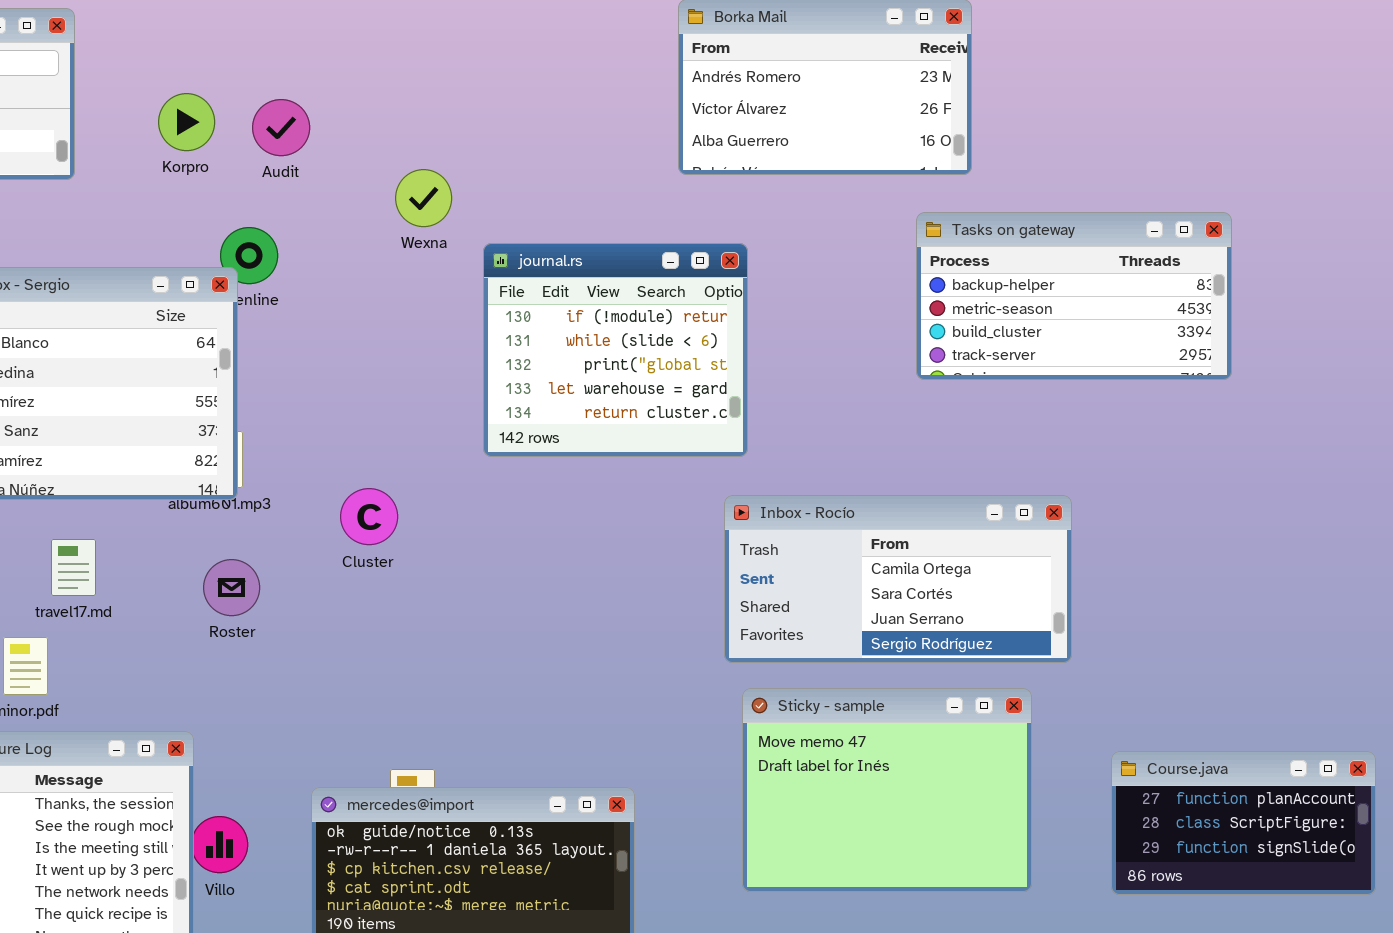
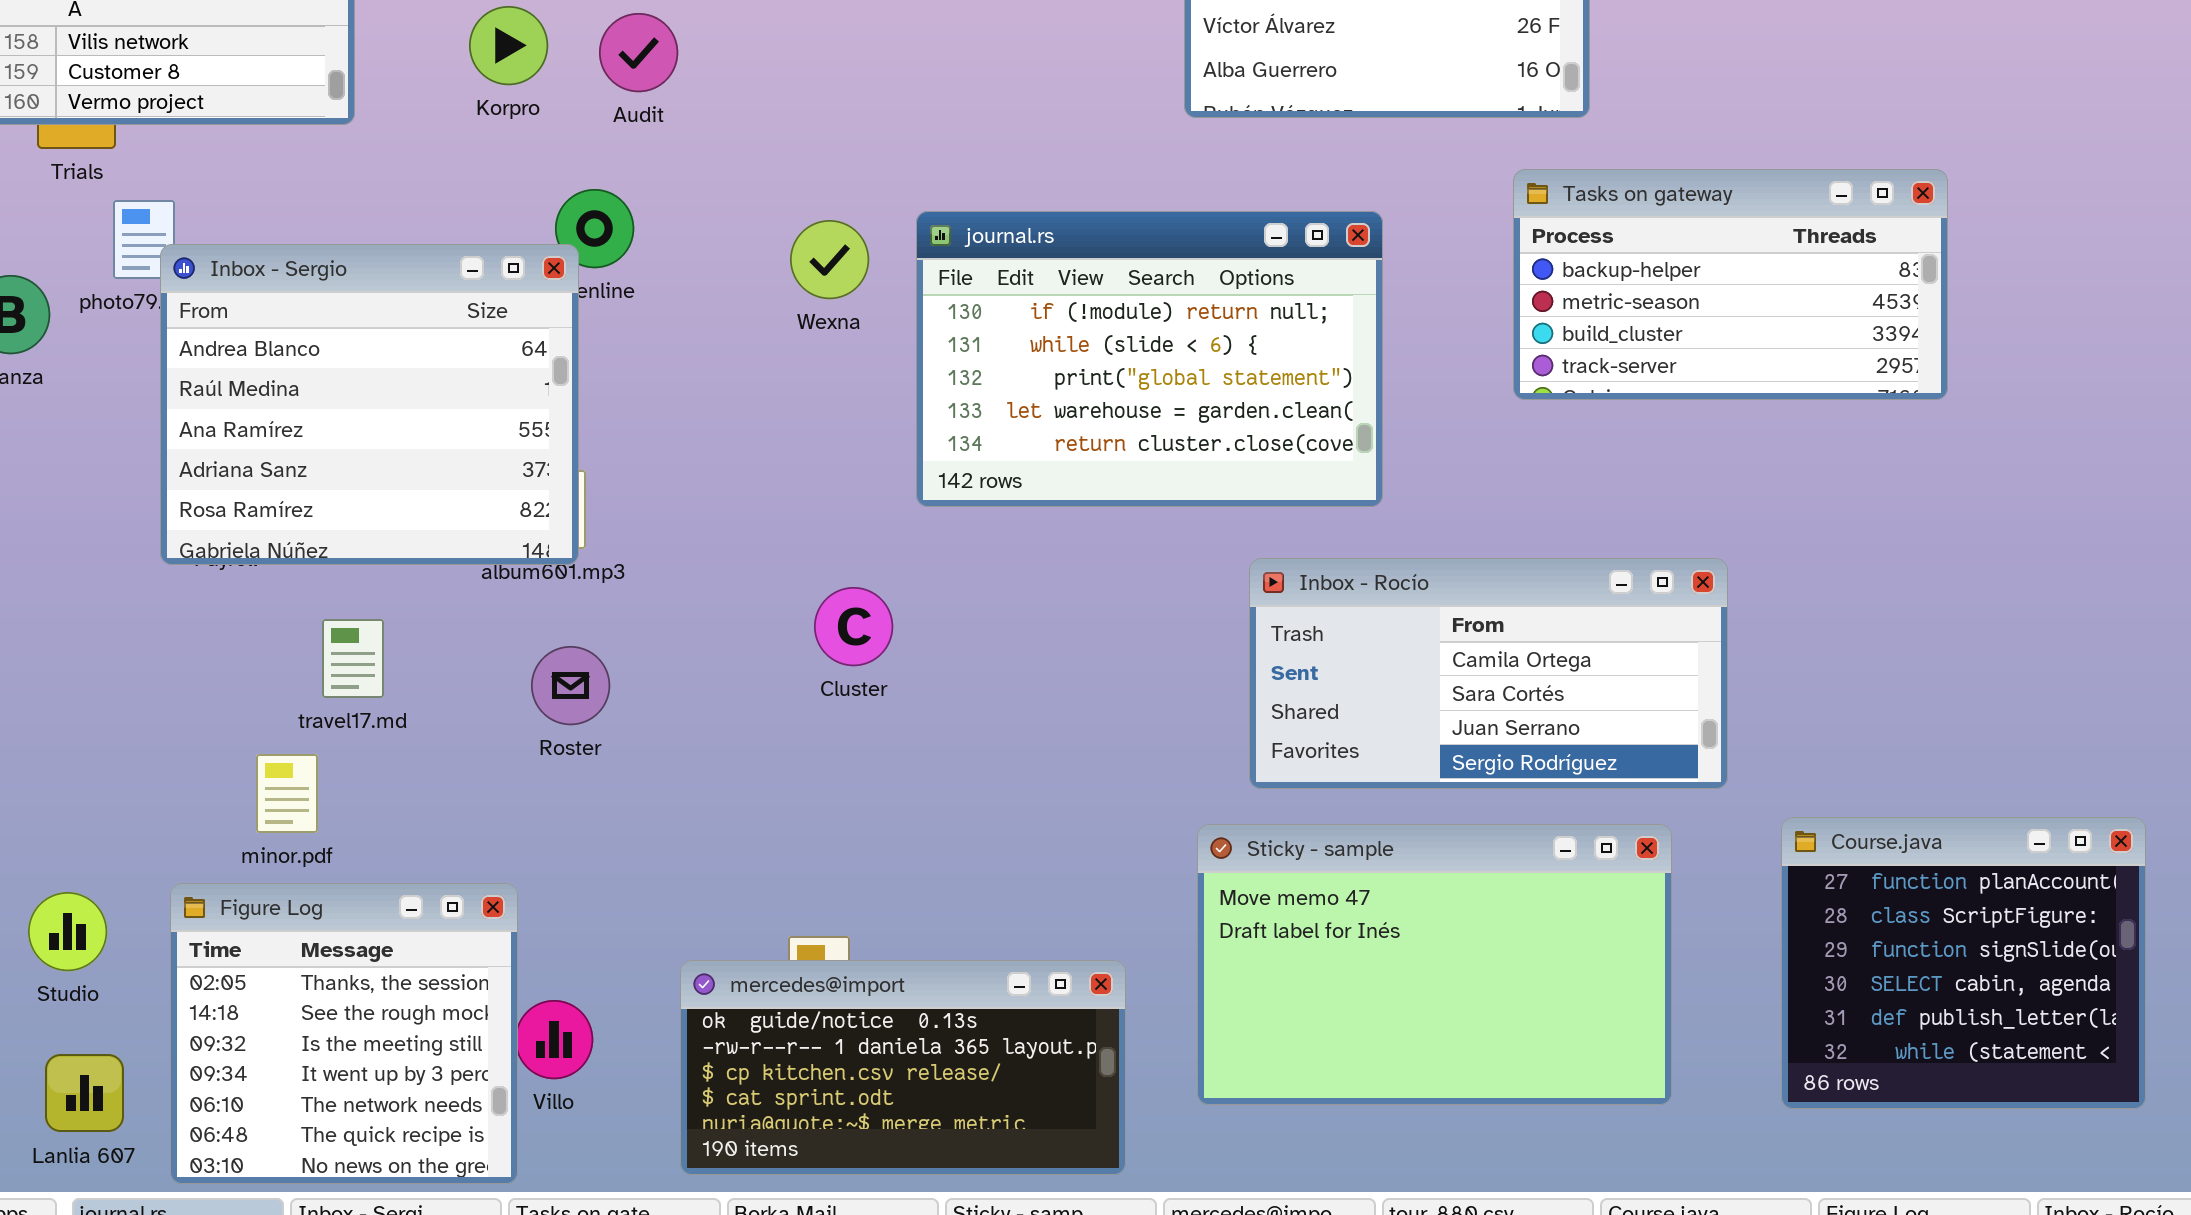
Wexna: [395,169,452,227] -> [790,220,869,299], moved
journal.rs: [483,243,748,457] -> [916,211,1383,507], resized
Cluster: [340,488,398,545] -> [814,587,893,666], moved
Sticky - sample: [742,688,1032,892] -> [1197,824,1672,1105], resized
Course.java: [1111,751,1376,895] -> [1781,817,2146,1109], resized

